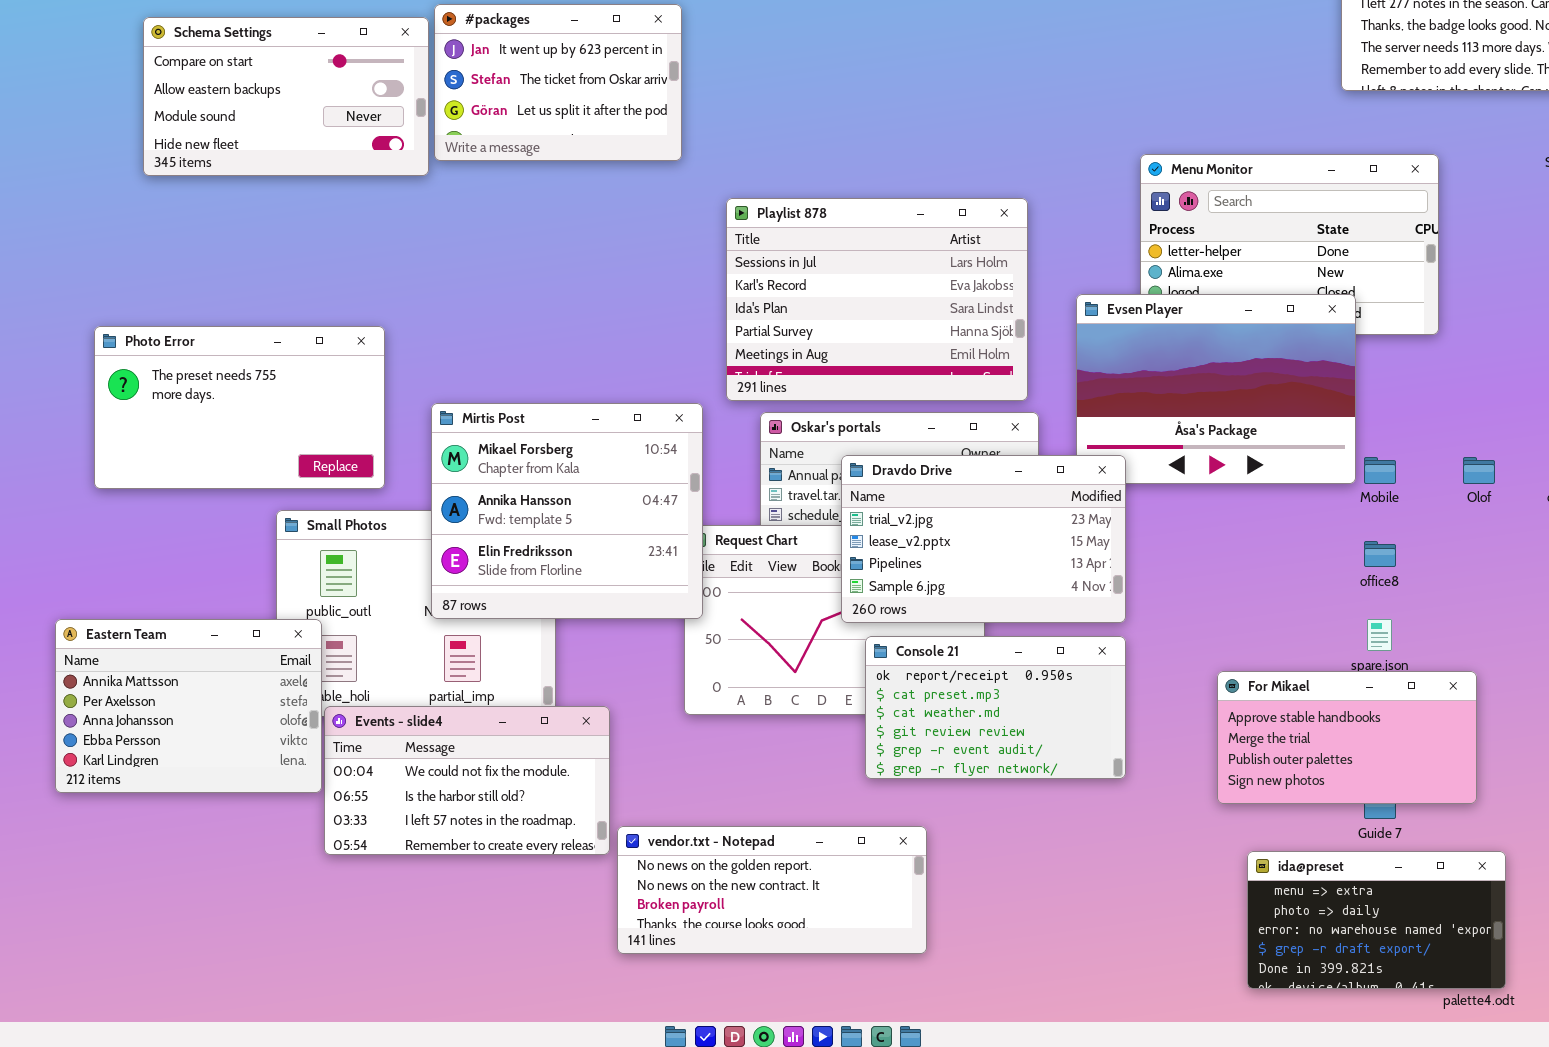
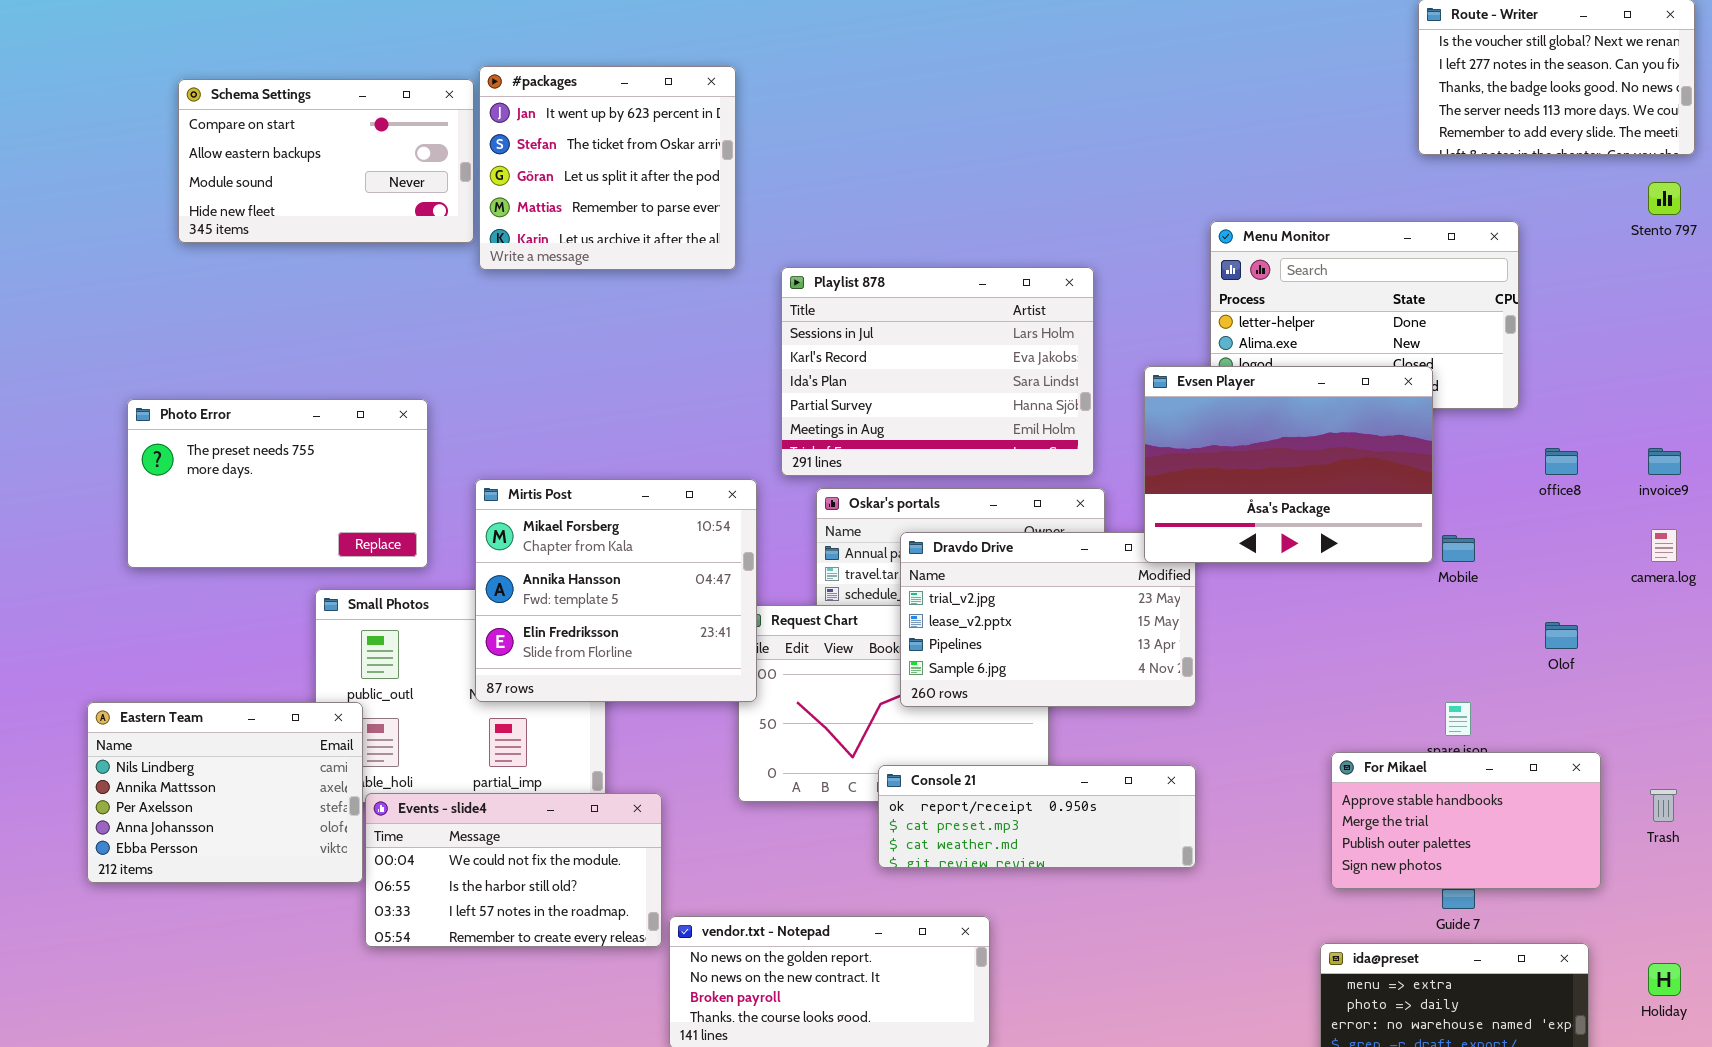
#packages: [434,4,682,161] -> [479,66,736,270], resized
Evsen Player: [1076,294,1356,484] -> [1144,366,1433,563], raised
Olof: [1463,457,1495,484] -> [1545,622,1578,649], moved
office8: [1364,541,1396,567] -> [1545,448,1578,475], moved
Eastern Team: [55,619,322,793] -> [87,702,363,883], scrolled up 1 row
Console 21: [865,636,1126,779] -> [878,765,1196,868], resized
For Mikael: [1217,671,1477,804] -> [1331,752,1601,889], moved

